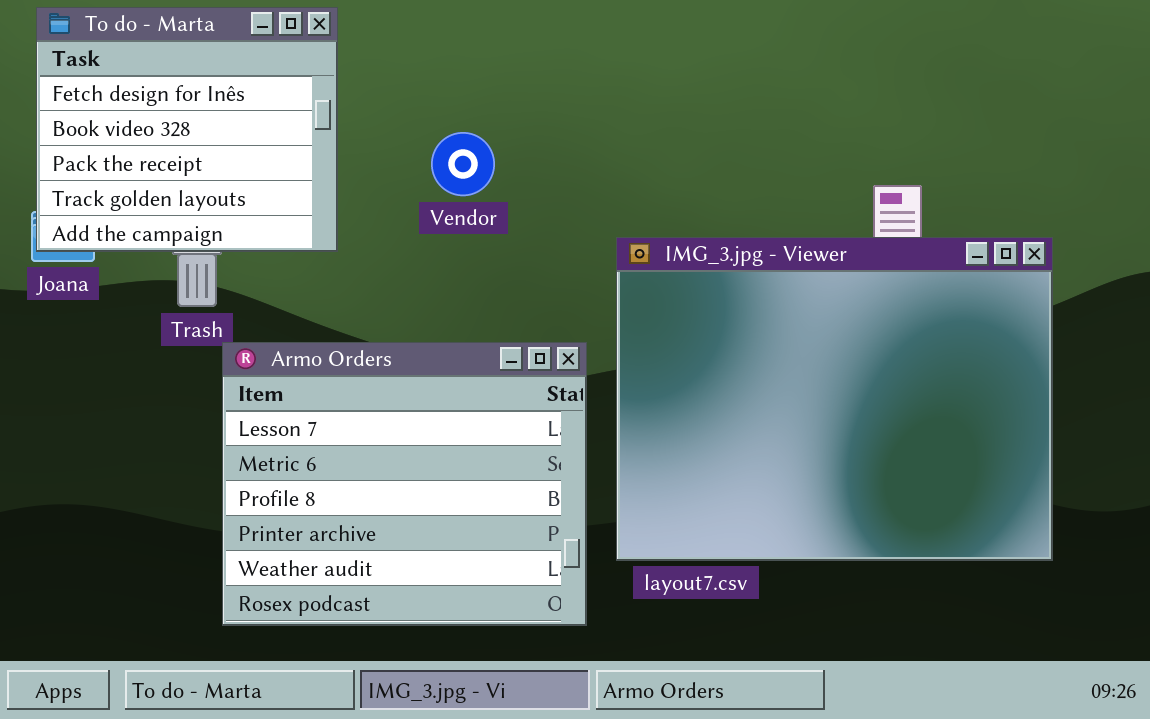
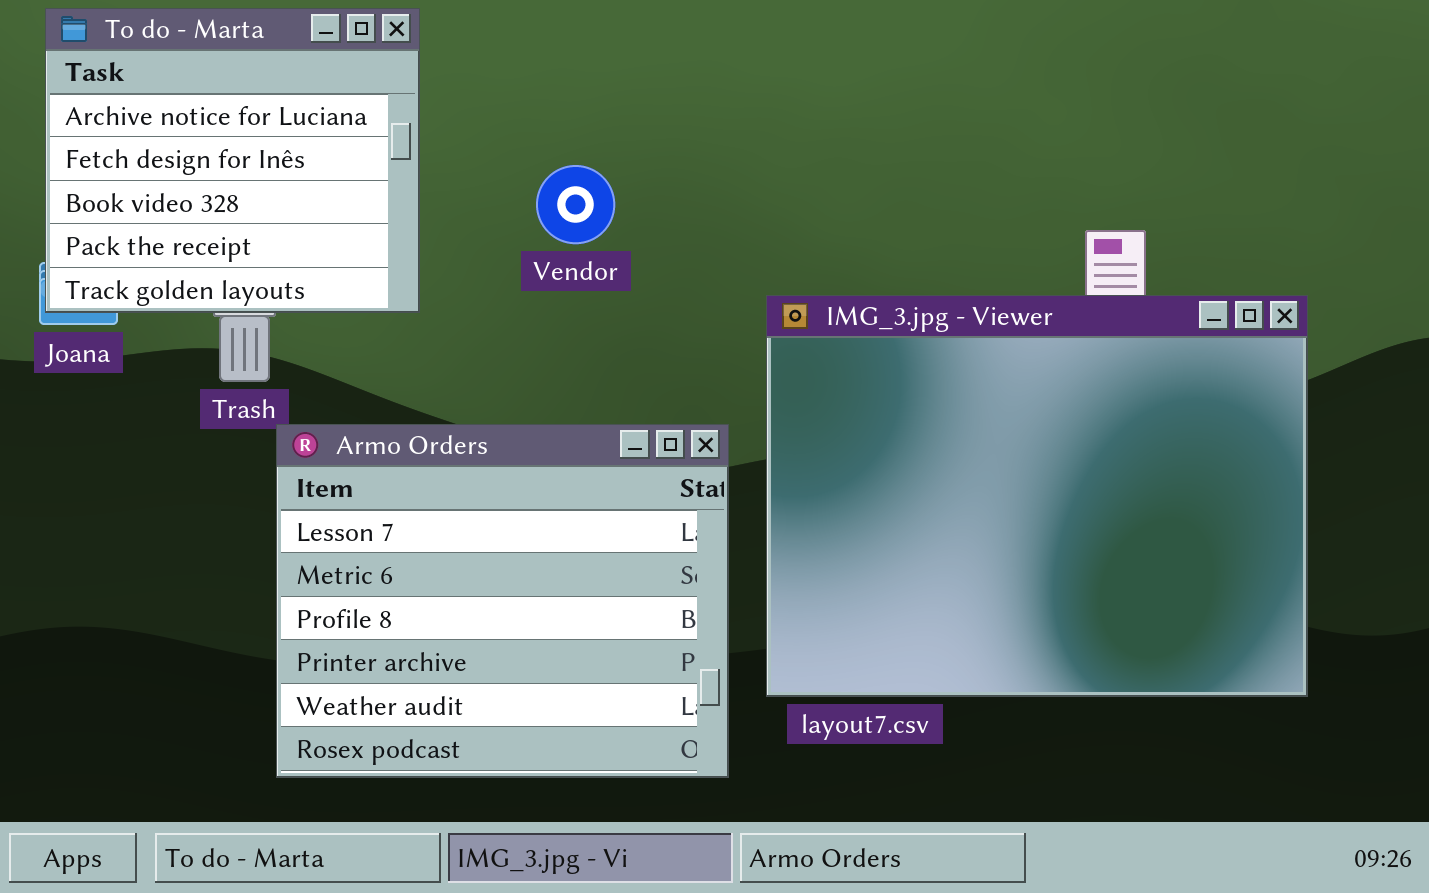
To do - Marta: [36,7,338,252] -> [45,8,420,313], scrolled up 1 row

